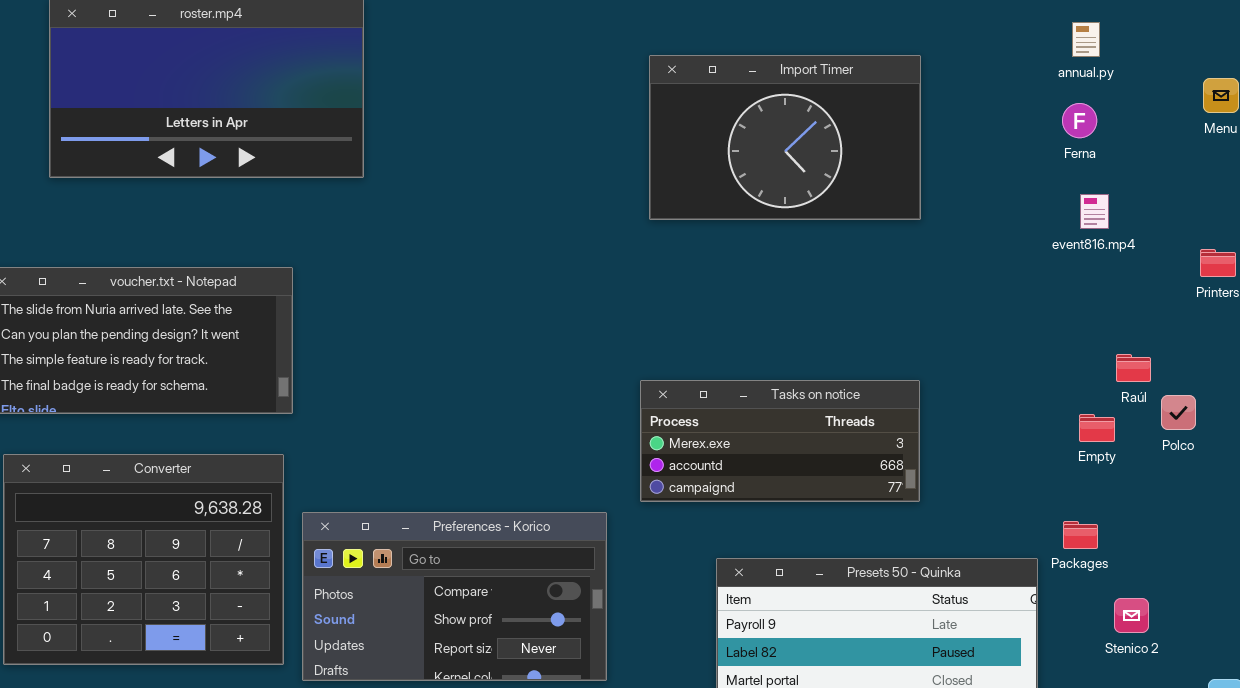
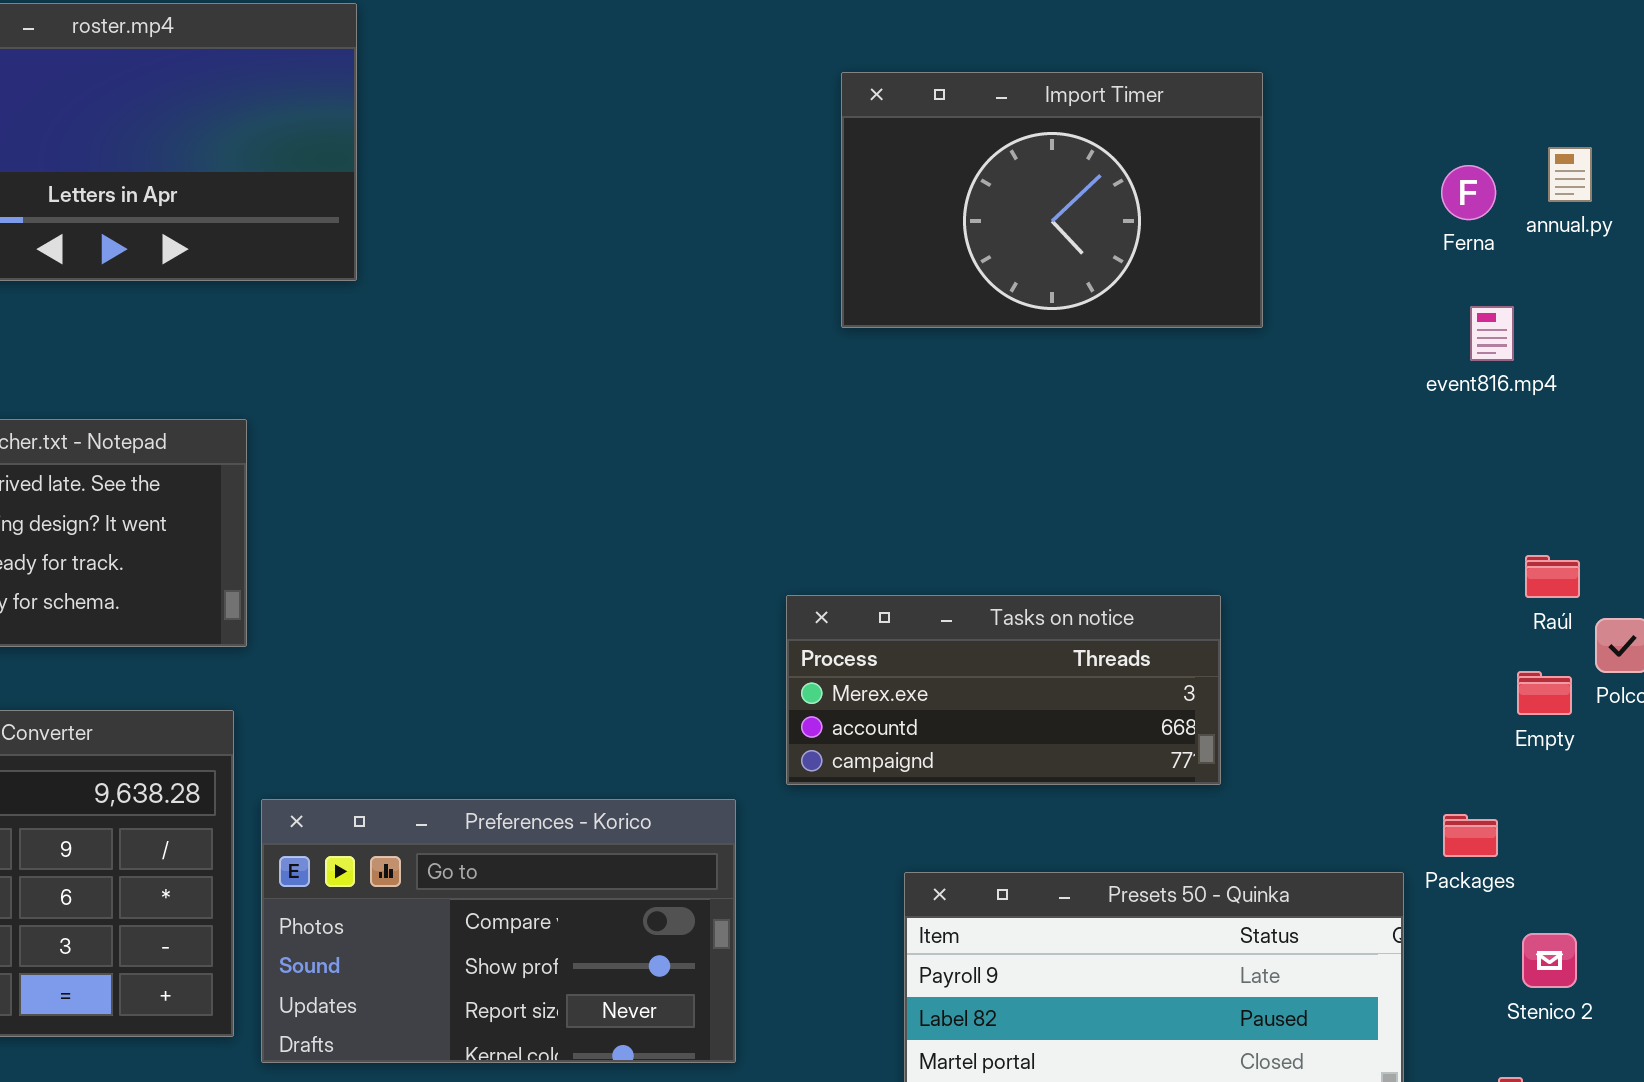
annual.py: [1072,22,1100,57] -> [1548,147,1592,202], moved
Import Timer: [649,55,921,220] -> [841,72,1263,328], moved
Empty: [1079,414,1115,442] -> [1517,671,1572,715], moved

